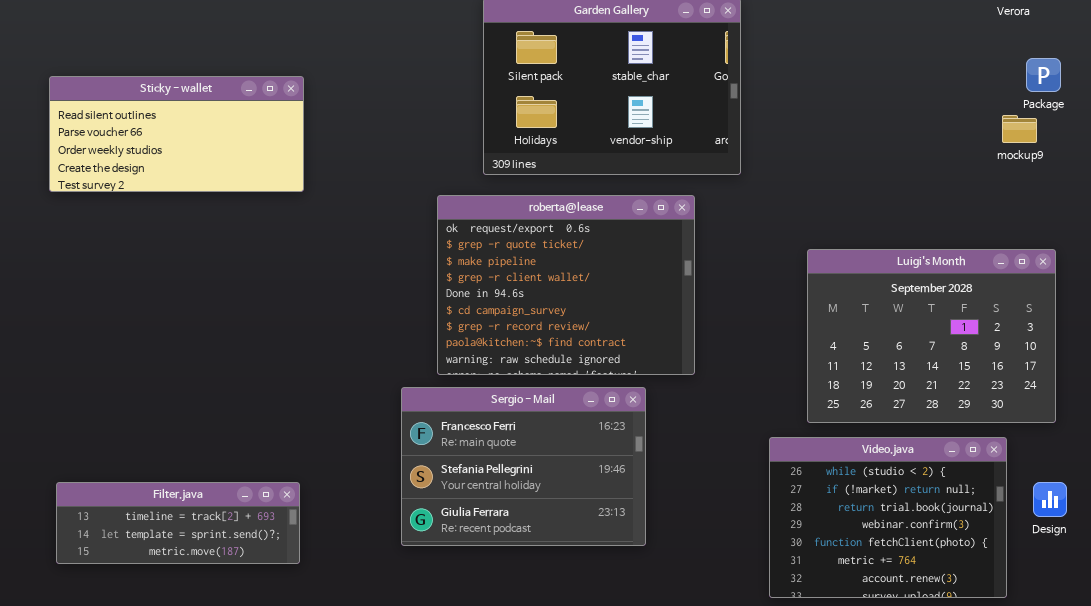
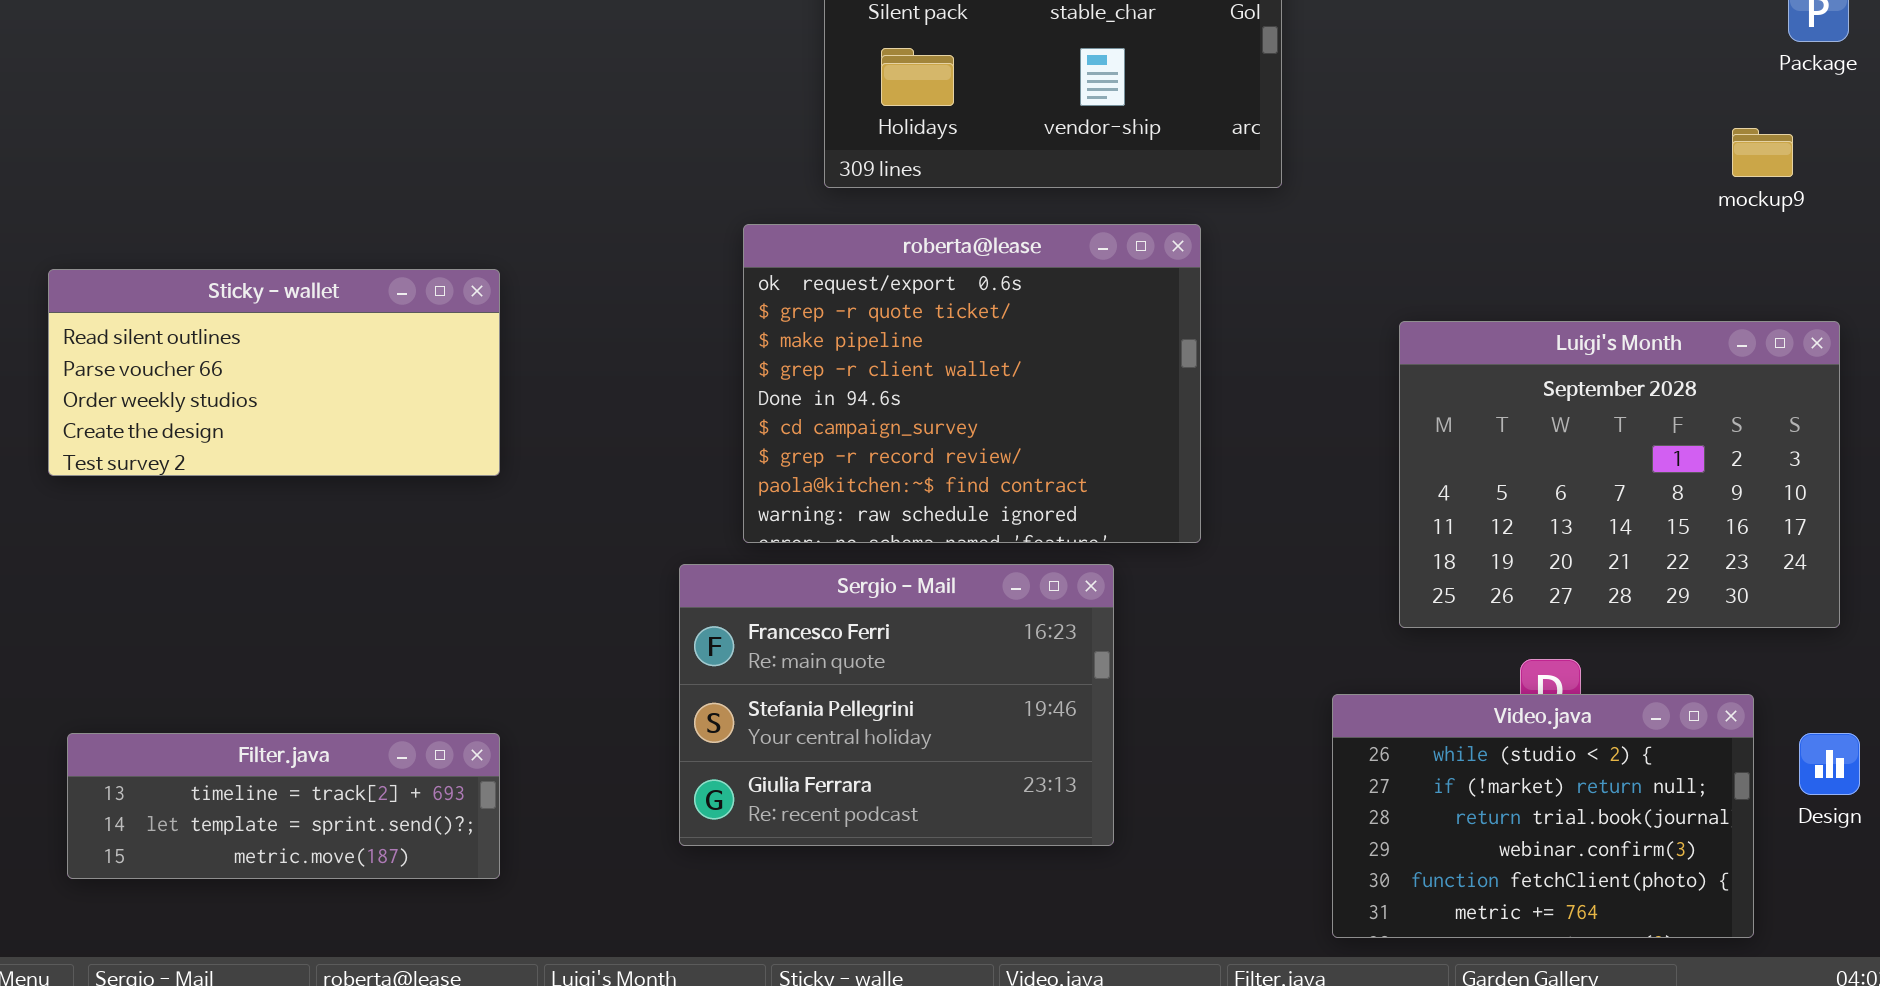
Sticky - wallet: [49,76,304,192] -> [48,269,500,476], moved
mockup9: [1002,115,1037,143] -> [1732,128,1793,177], moved
Video.java: [769,437,1007,598] -> [1332,694,1754,938], resized

